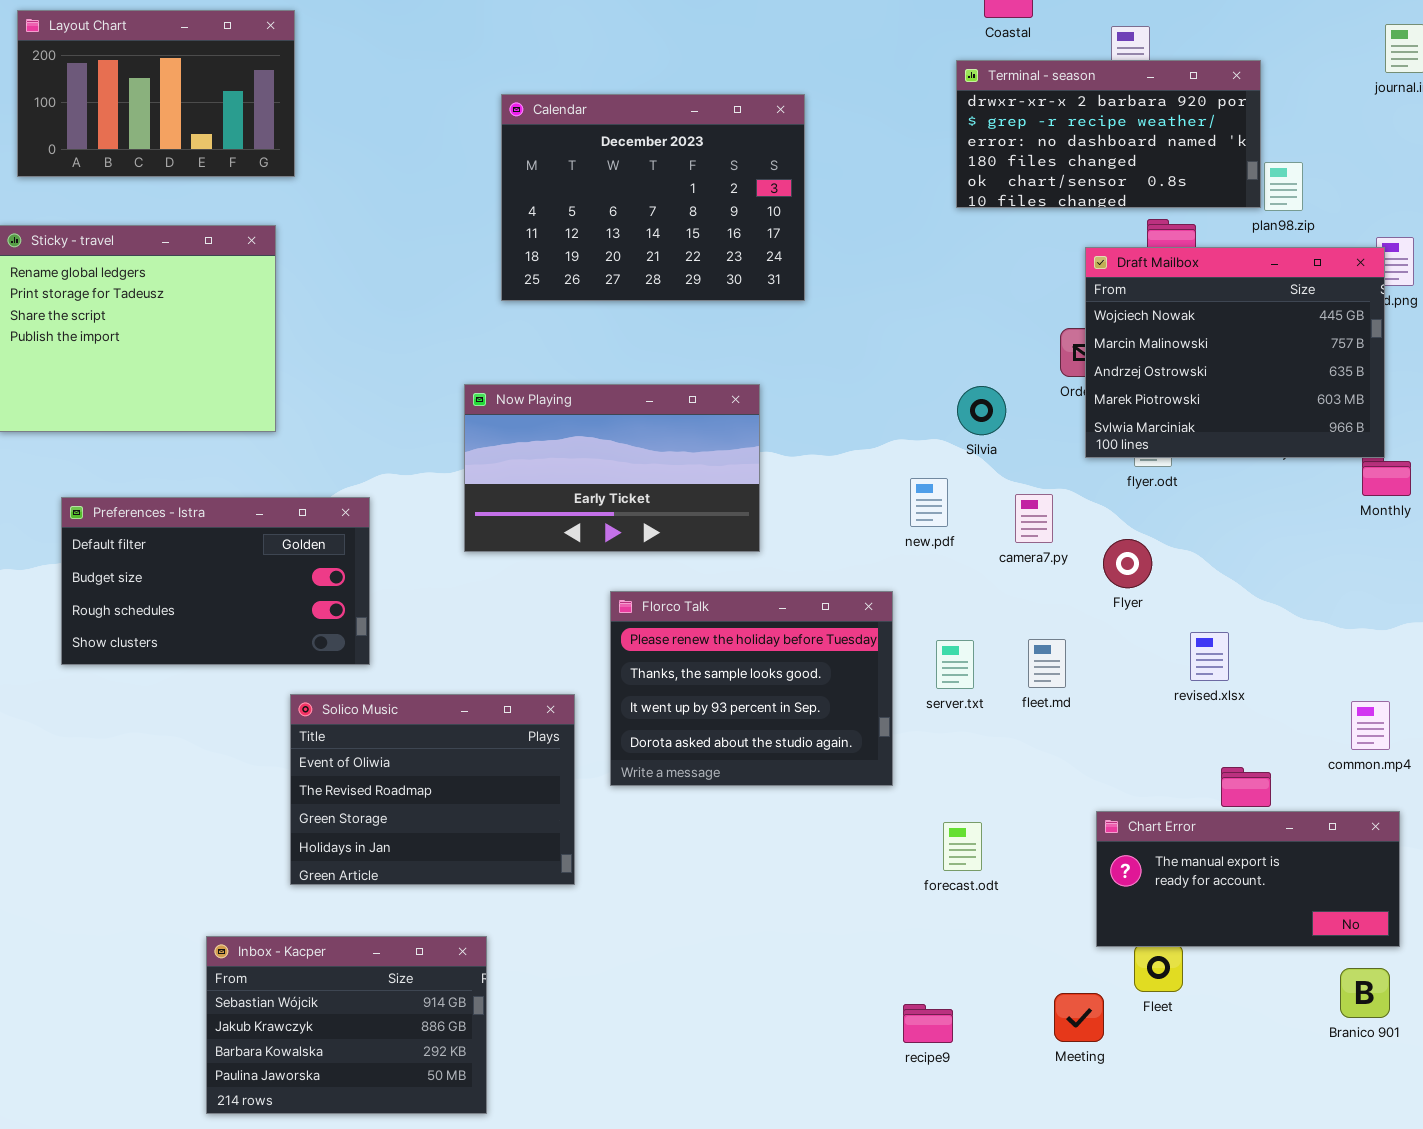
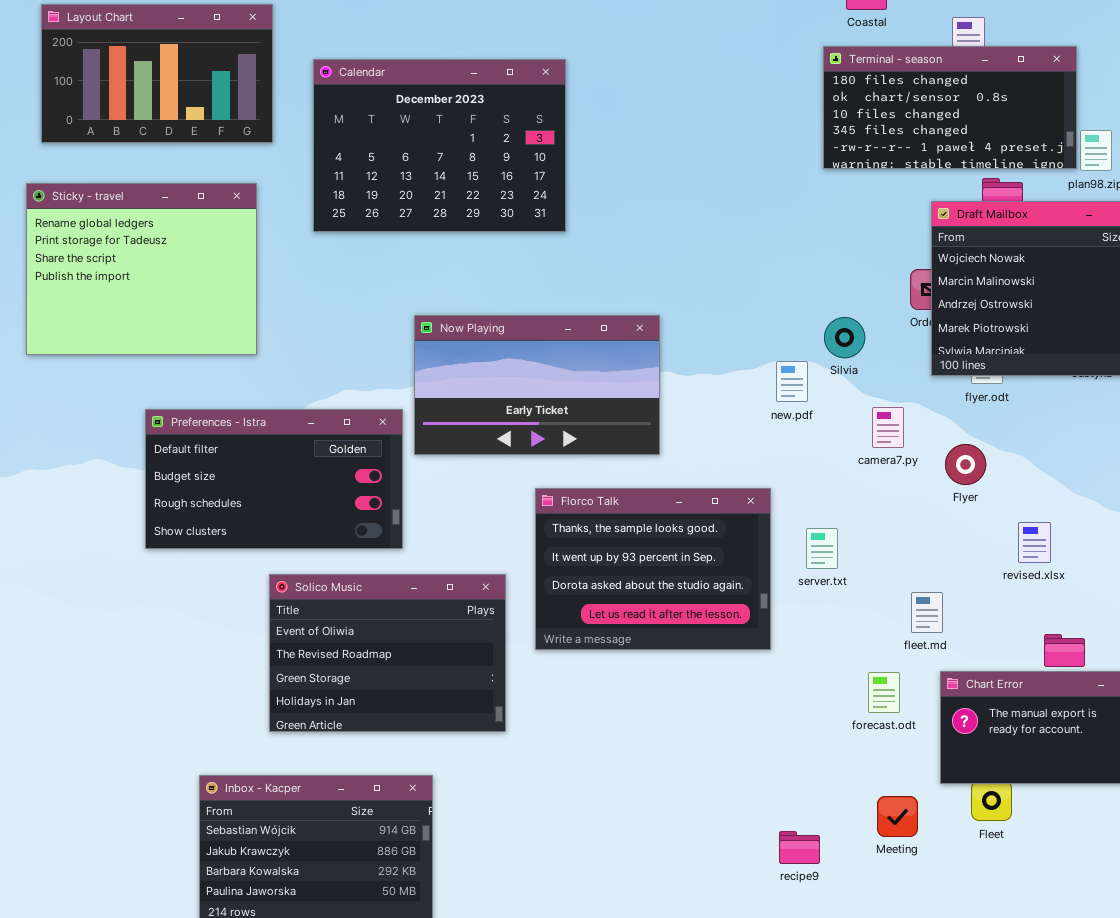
Terminal - season: [956,60,1261,208] -> [823,46,1077,169], scrolled down 3 rows
Calendar: [501,94,805,301] -> [313,59,566,232], moved
new.pdf: [910,478,948,527] -> [776,361,808,402], moved
Preferences - Istra: [61,497,370,665] -> [145,409,403,549], moved
Florco Talk: [610,591,893,786] -> [535,488,771,650], scrolled down 1 row
fleet.md: [1028,639,1066,688] -> [911,592,943,633], moved
forecast.odt: [943,822,982,871] -> [868,672,900,713], moved
Meeting: [1054,993,1104,1042] -> [877,796,918,837], moved

